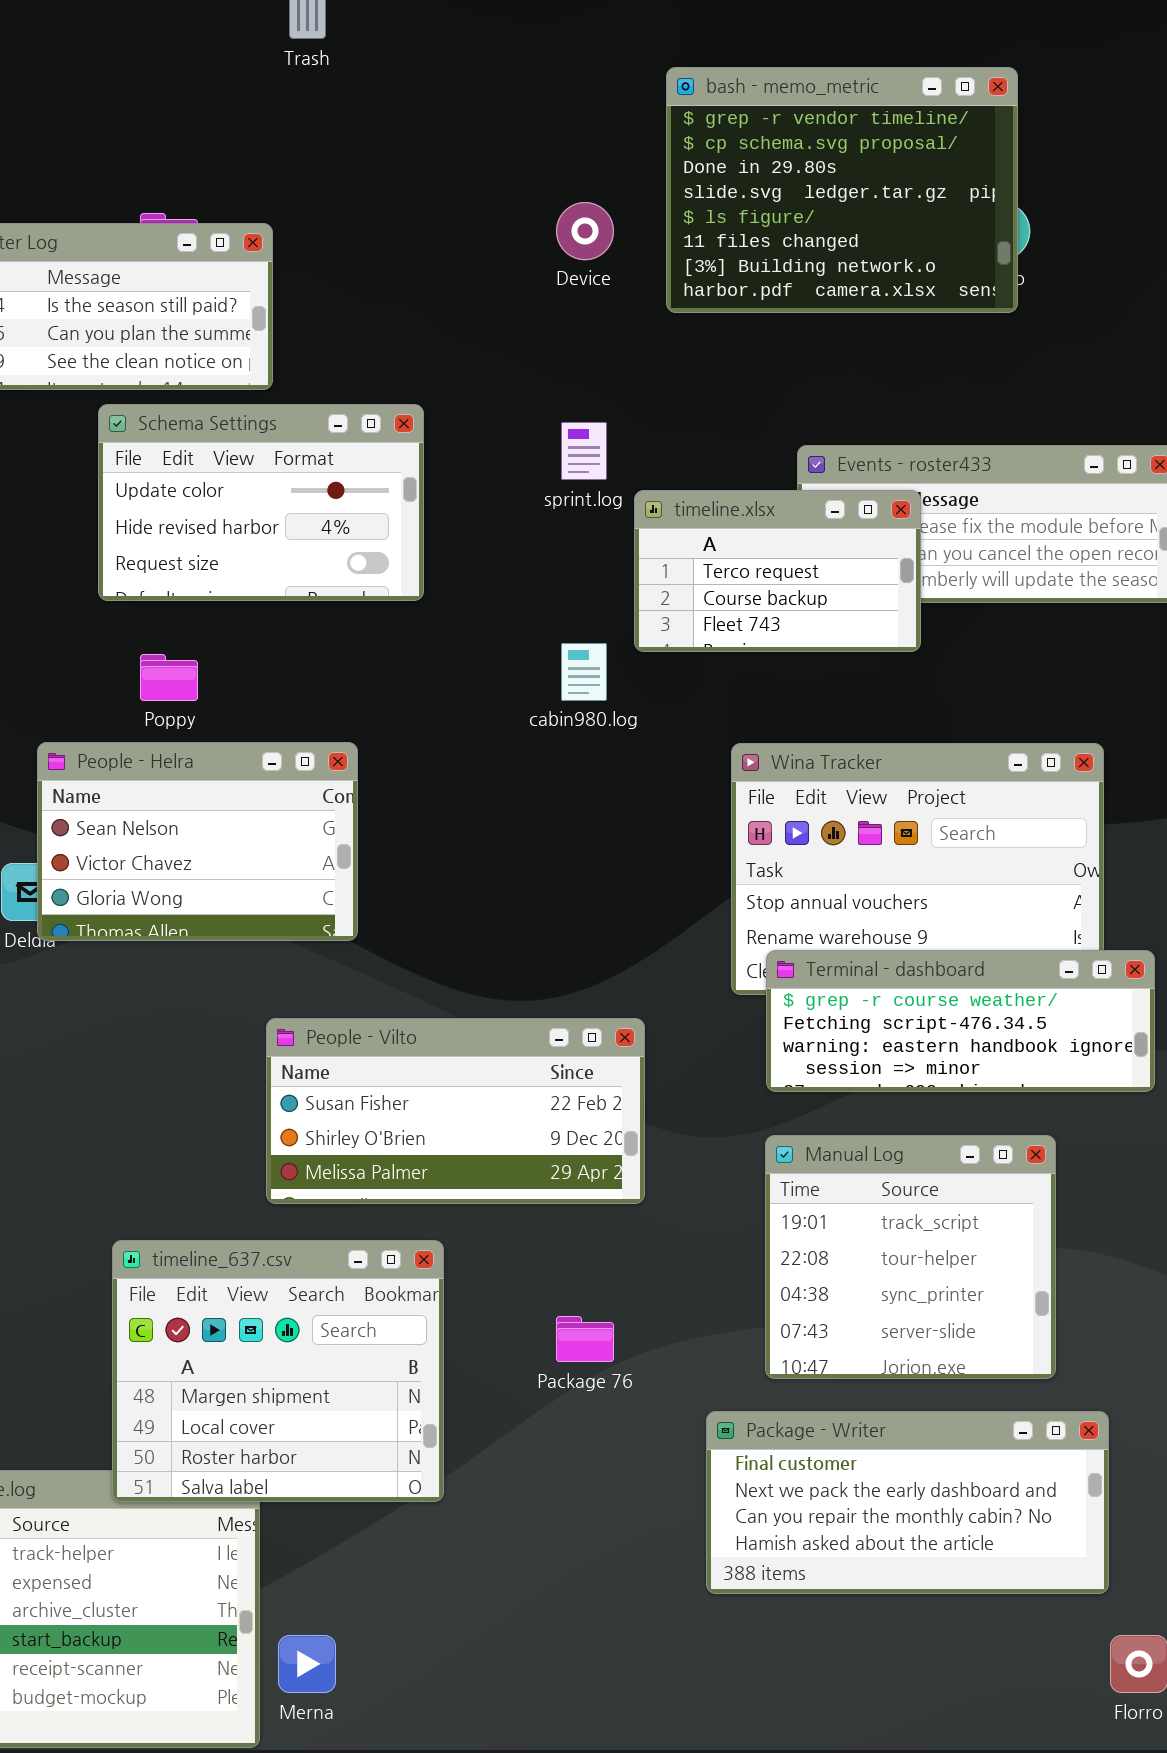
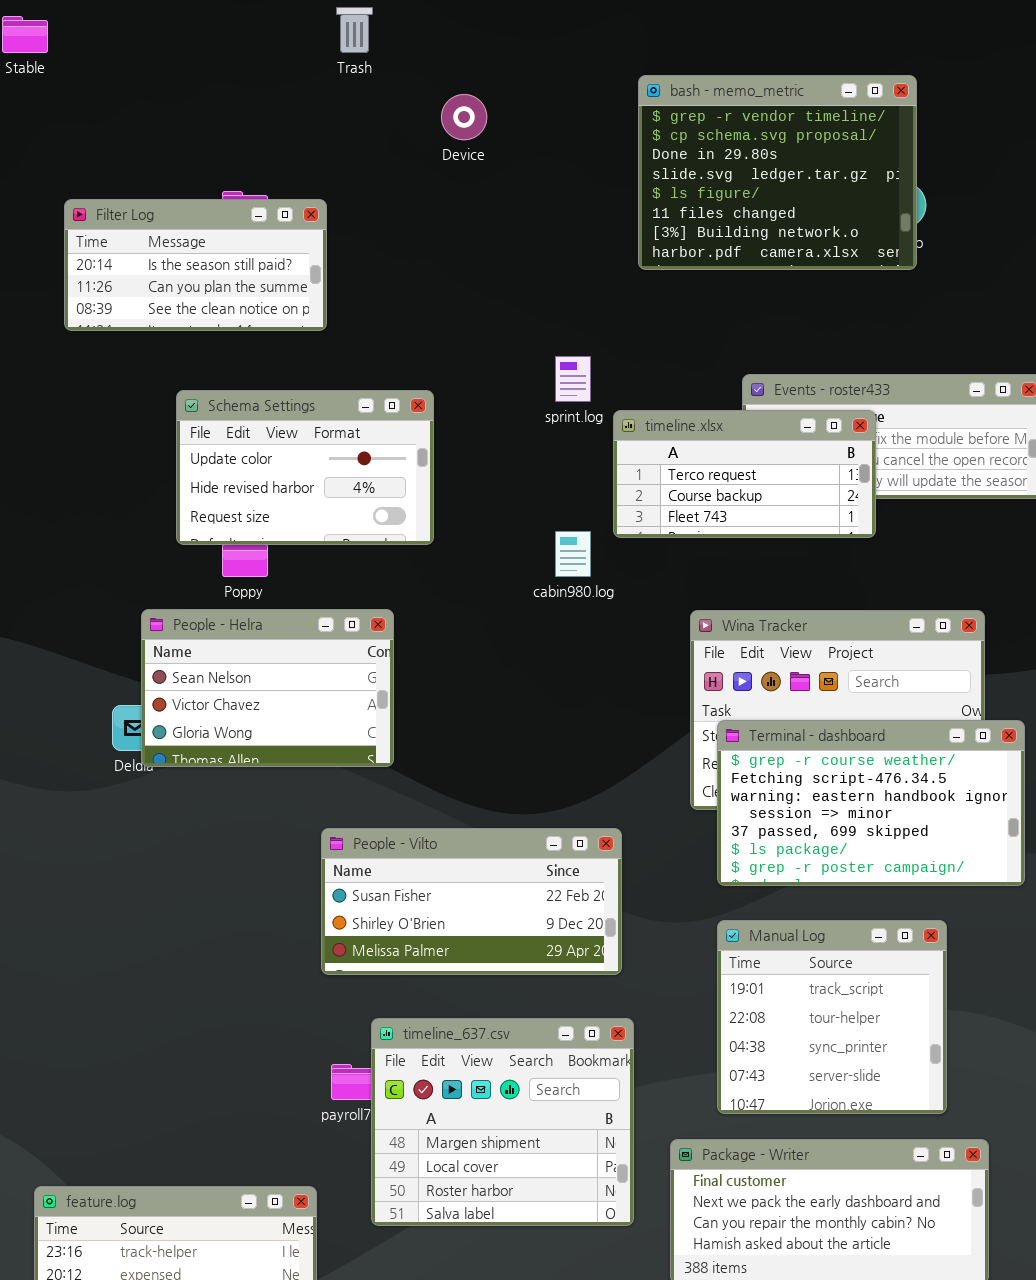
Device: [556,202,614,260] -> [441,94,487,140], moved
Schema Settings: [98,404,424,601] -> [176,390,434,545], moved
timeline.xlsx: [634,490,921,652] -> [613,410,876,538], resized
Terminal - dashboard: [766,950,1155,1092] -> [717,720,1025,886], resized
timeline_637.csv: [112,1240,444,1502] -> [371,1018,634,1226], moved

